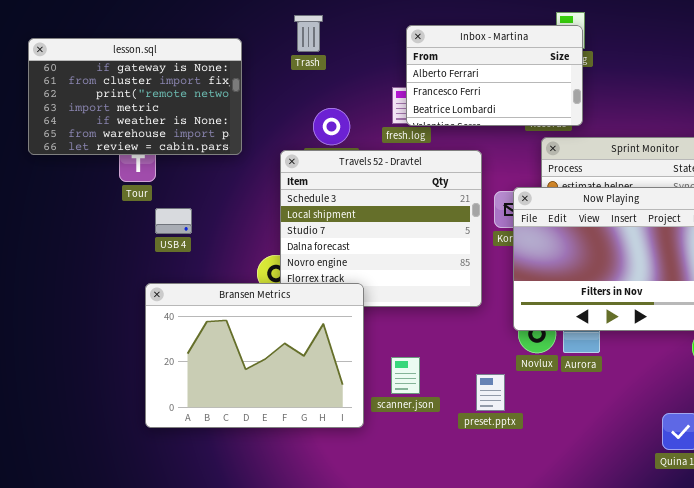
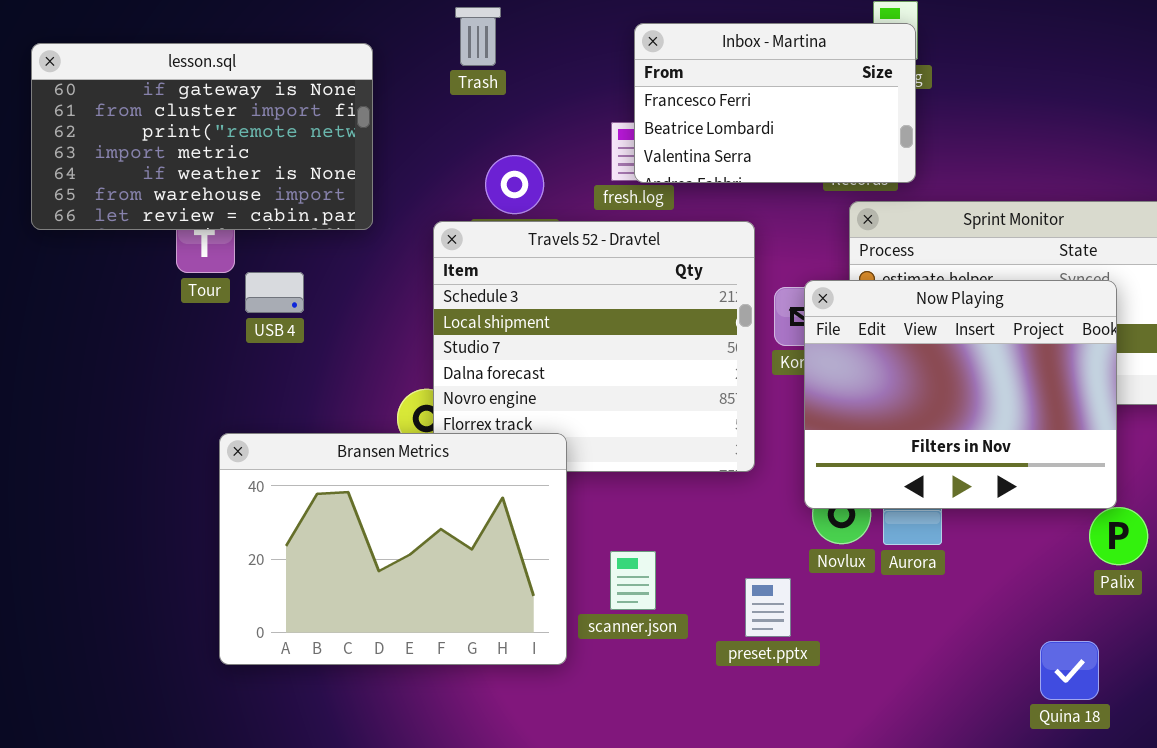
Inbox - Martina: [406,25,583,126] -> [634,23,916,183], scrolled down 1 row
USB 4: [155,208,192,234] -> [245,272,304,313], moved

